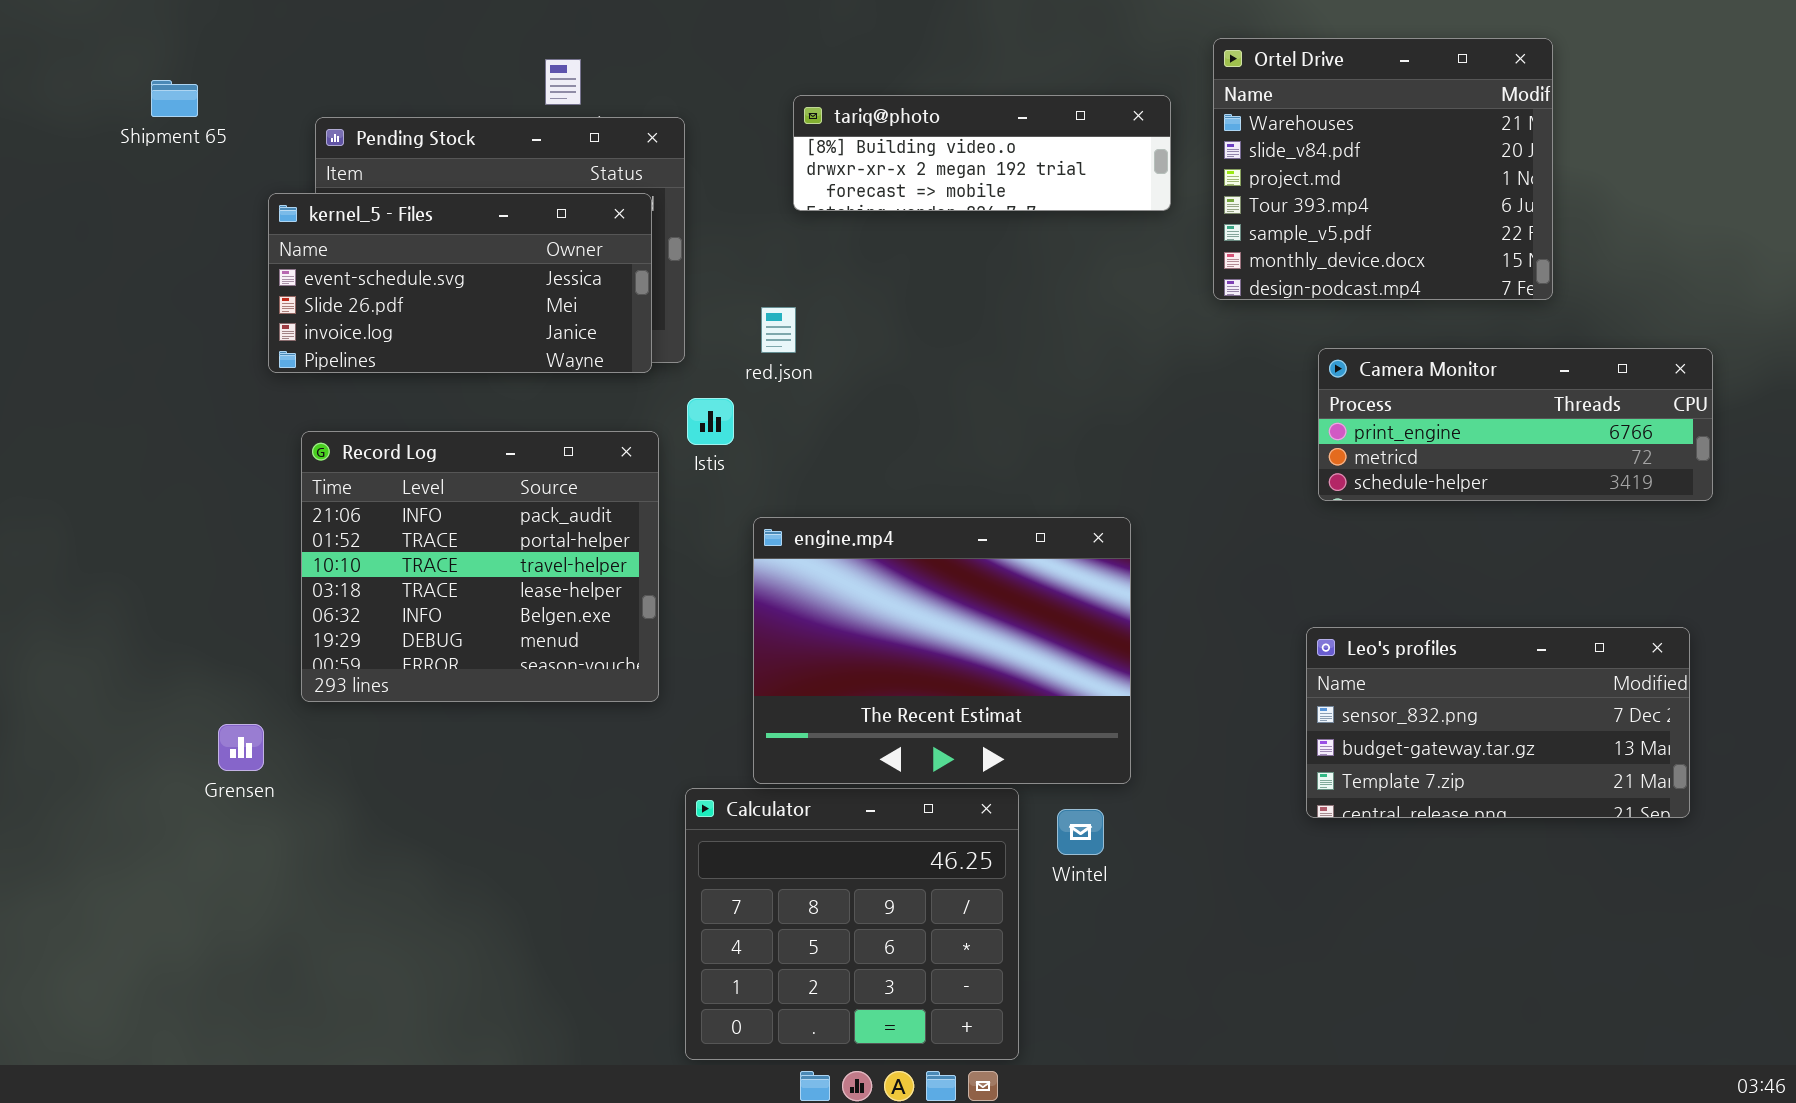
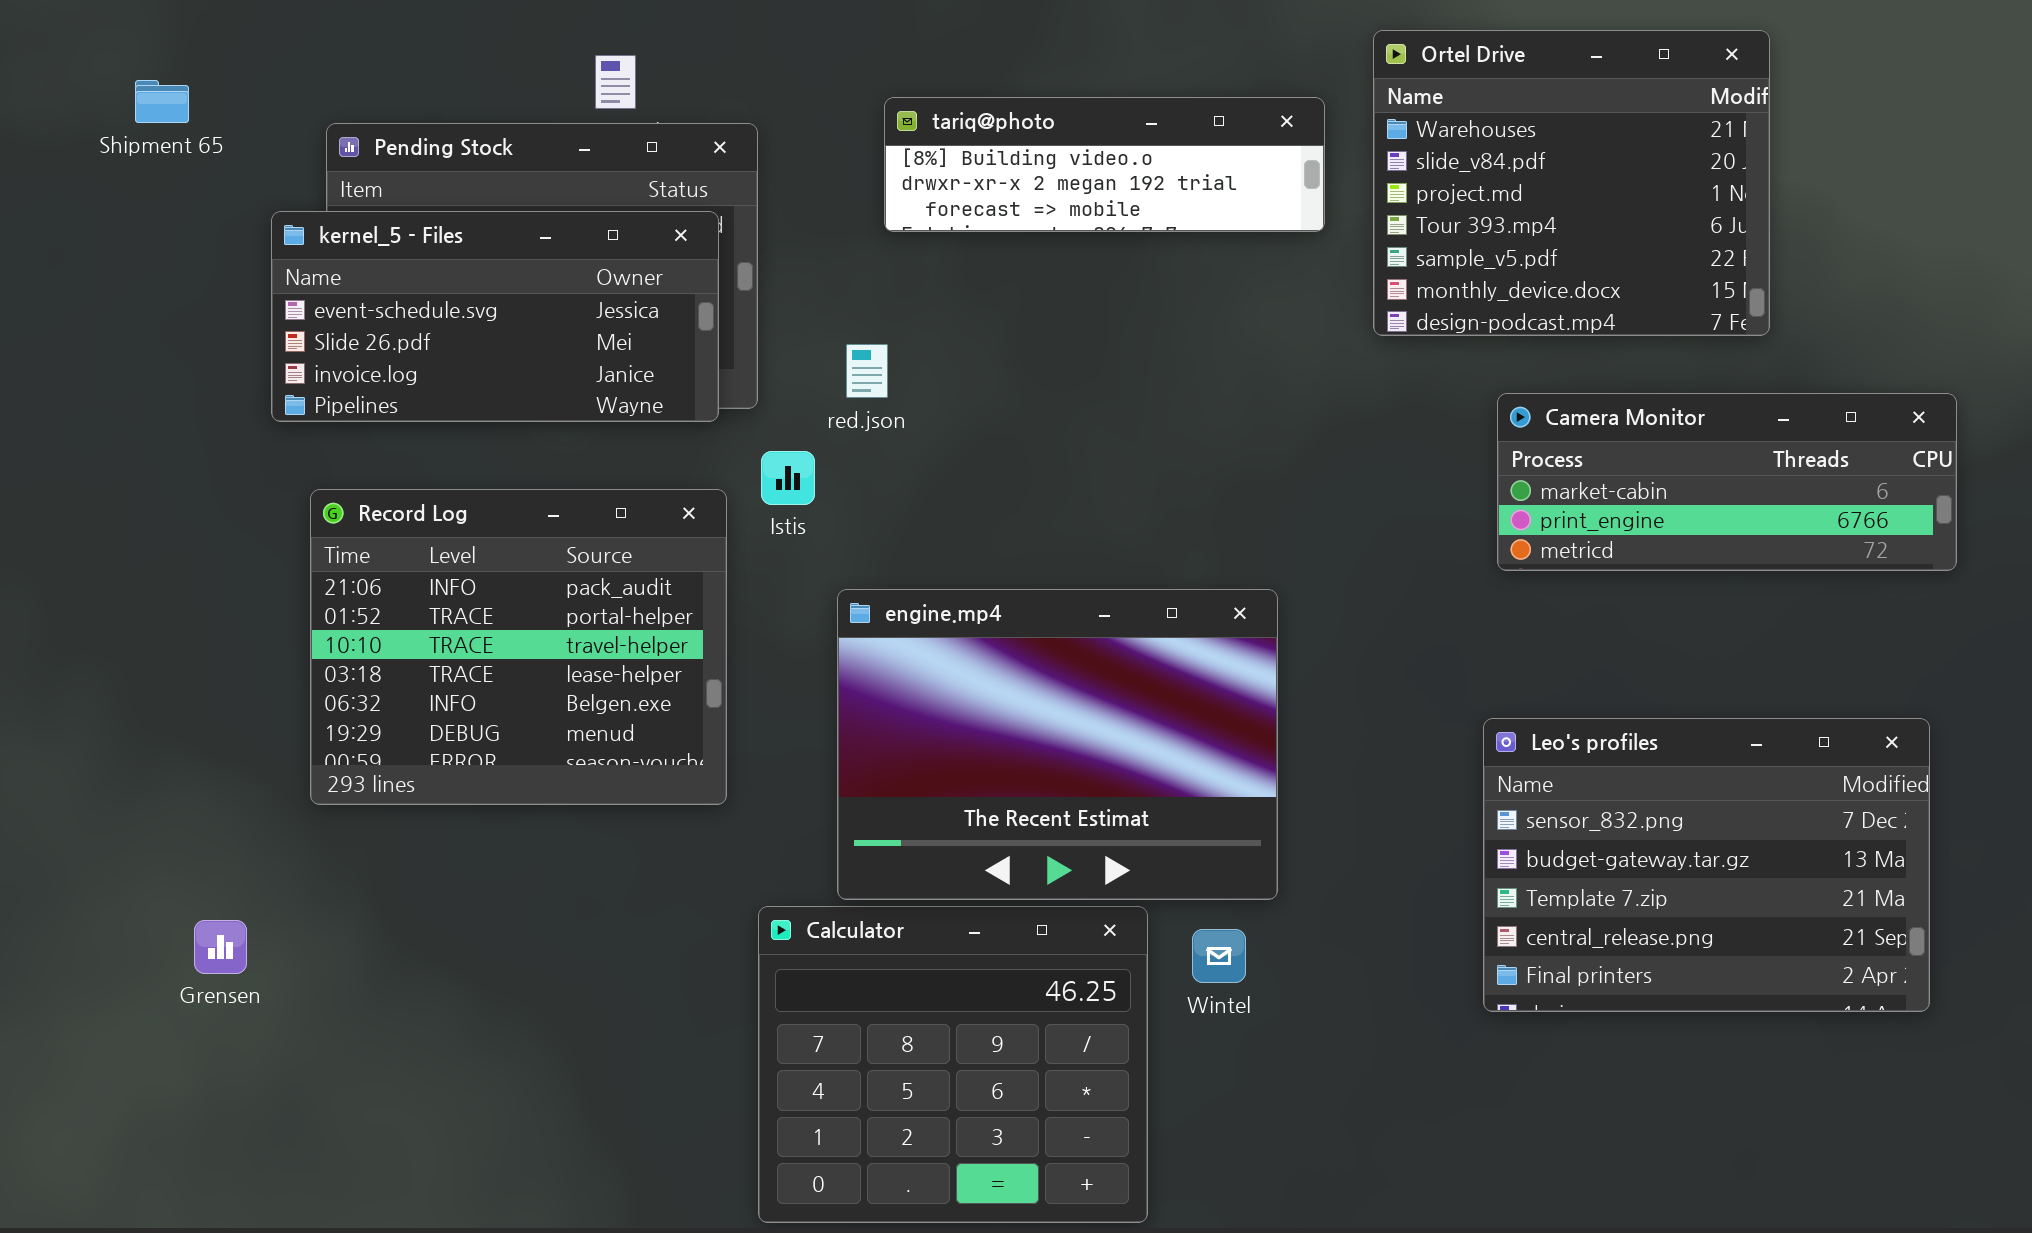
Camera Monitor: [1318,348,1713,501] -> [1497,393,1957,571], scrolled up 1 row
Leo's profiles: [1306,627,1690,818] -> [1483,718,1930,1012], resized
Grensen: [218,724,264,771] -> [194,920,247,974], moved

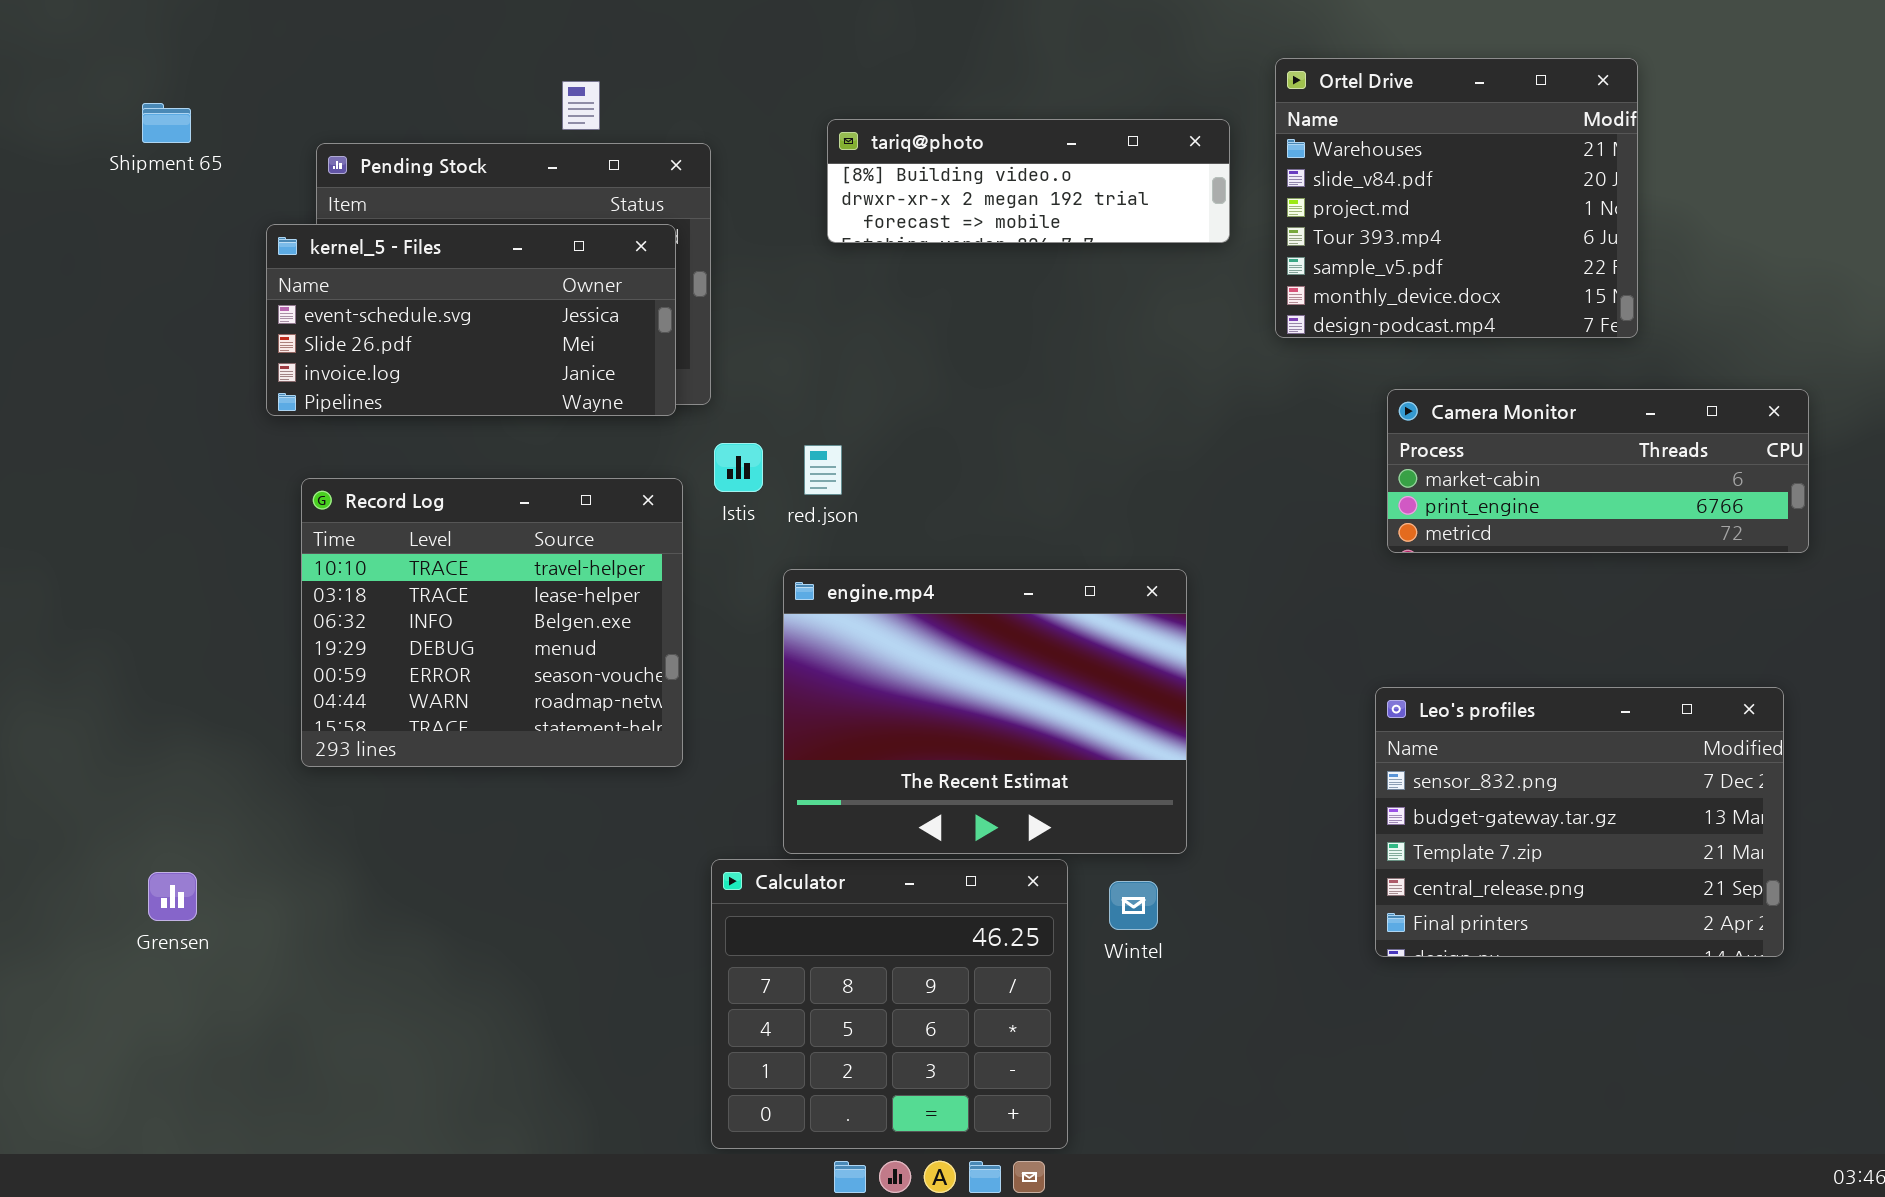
red.json: [846,344,888,398] -> [804,445,842,495], moved
Record Log: [310,489,727,805] -> [301,478,683,767], scrolled down 2 rows
Grensen: [194,920,247,974] -> [148,872,197,921], moved

